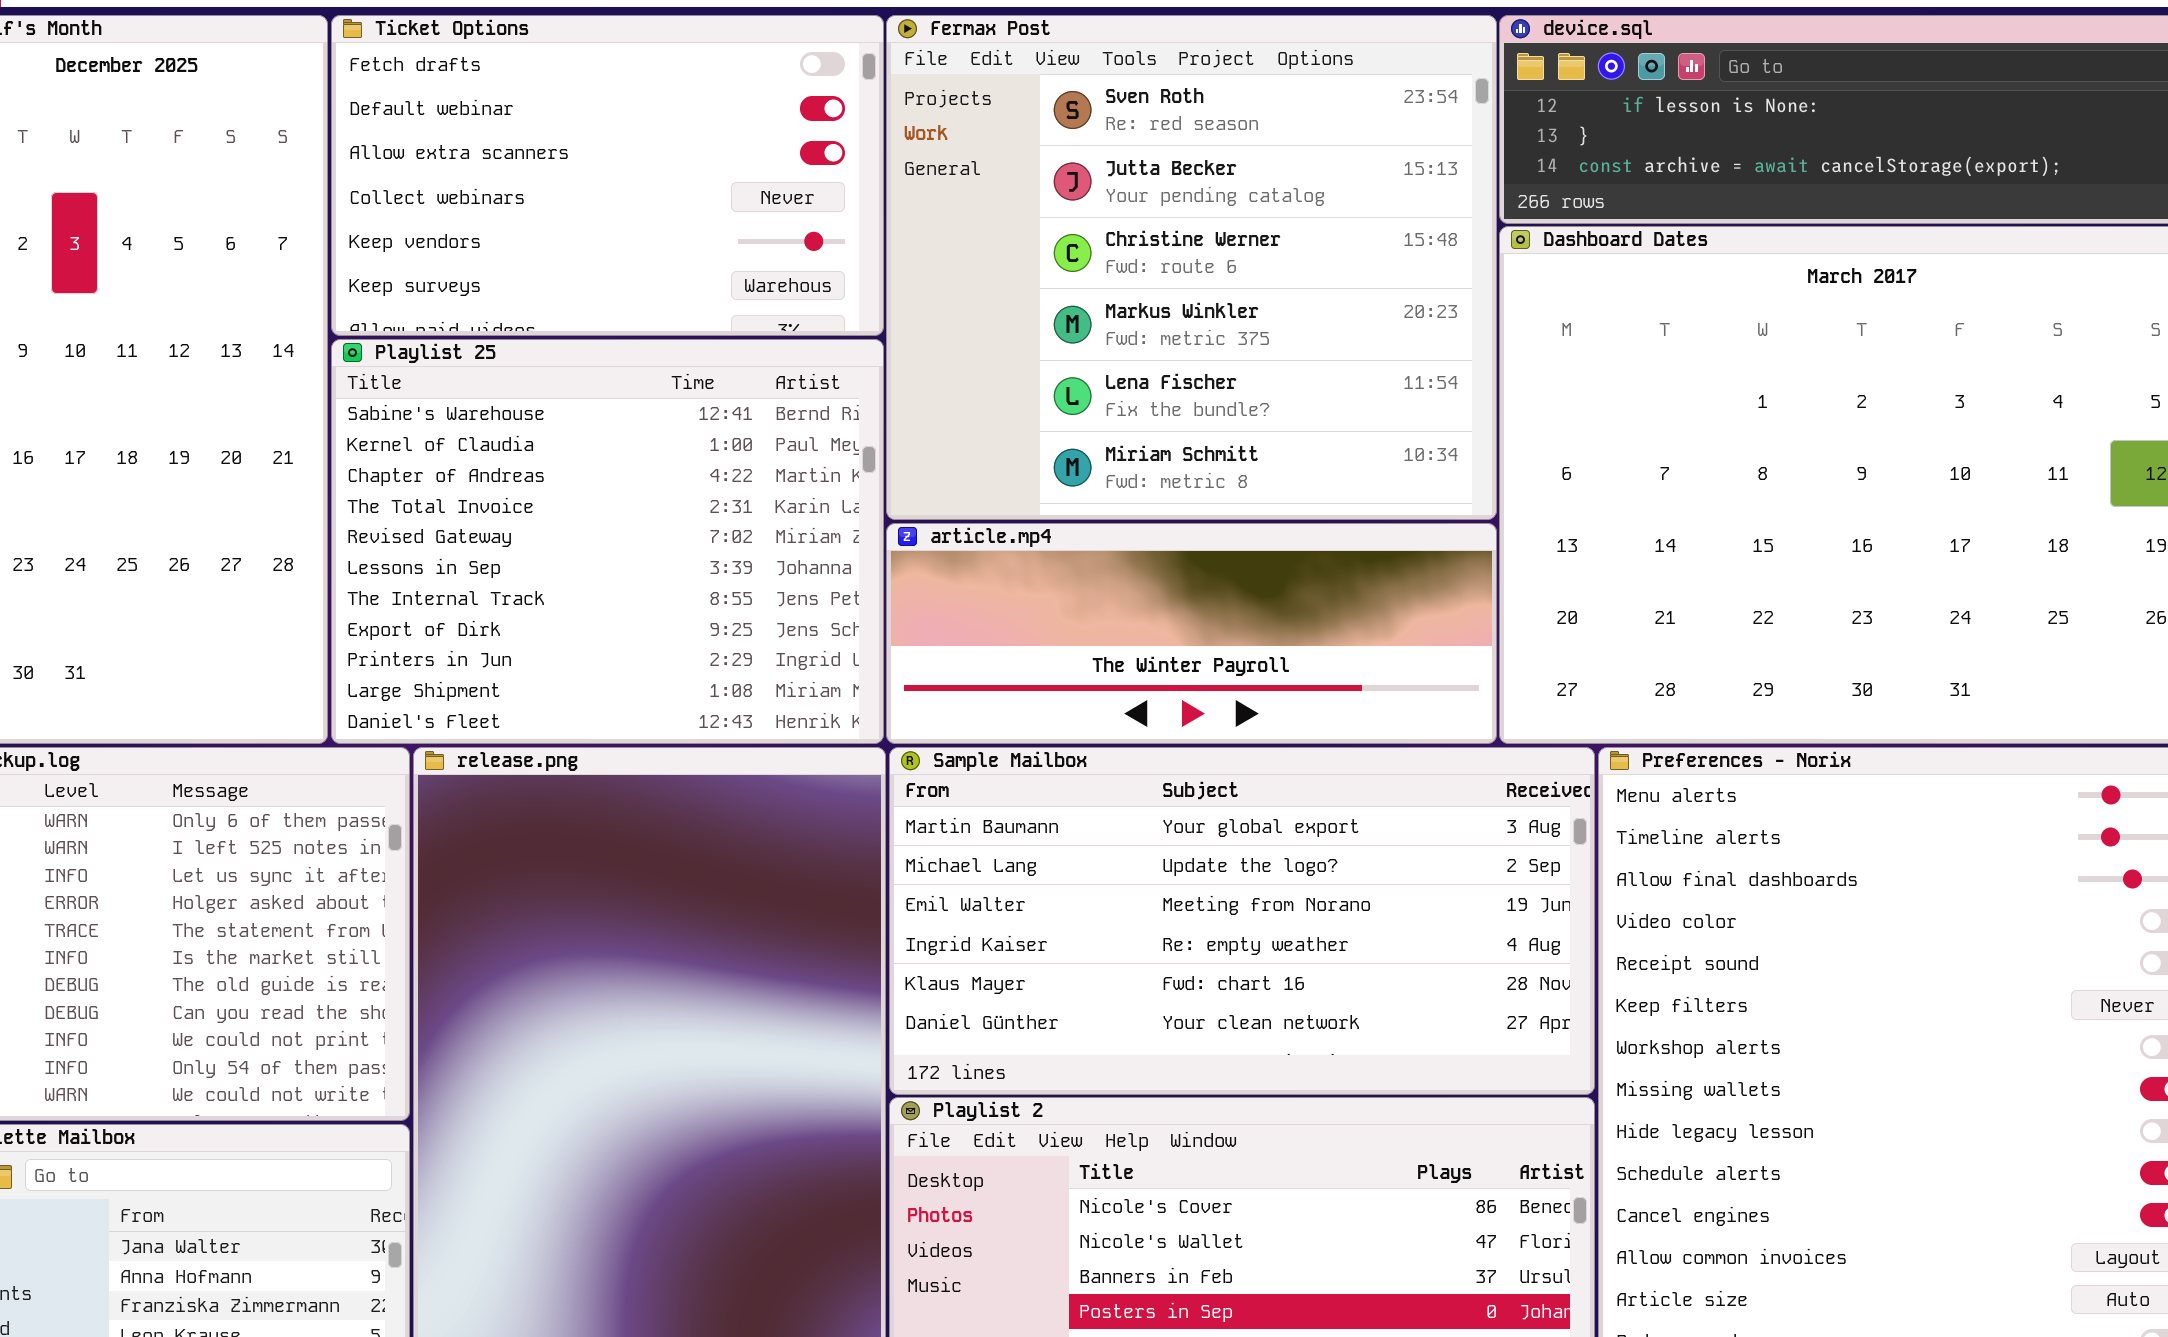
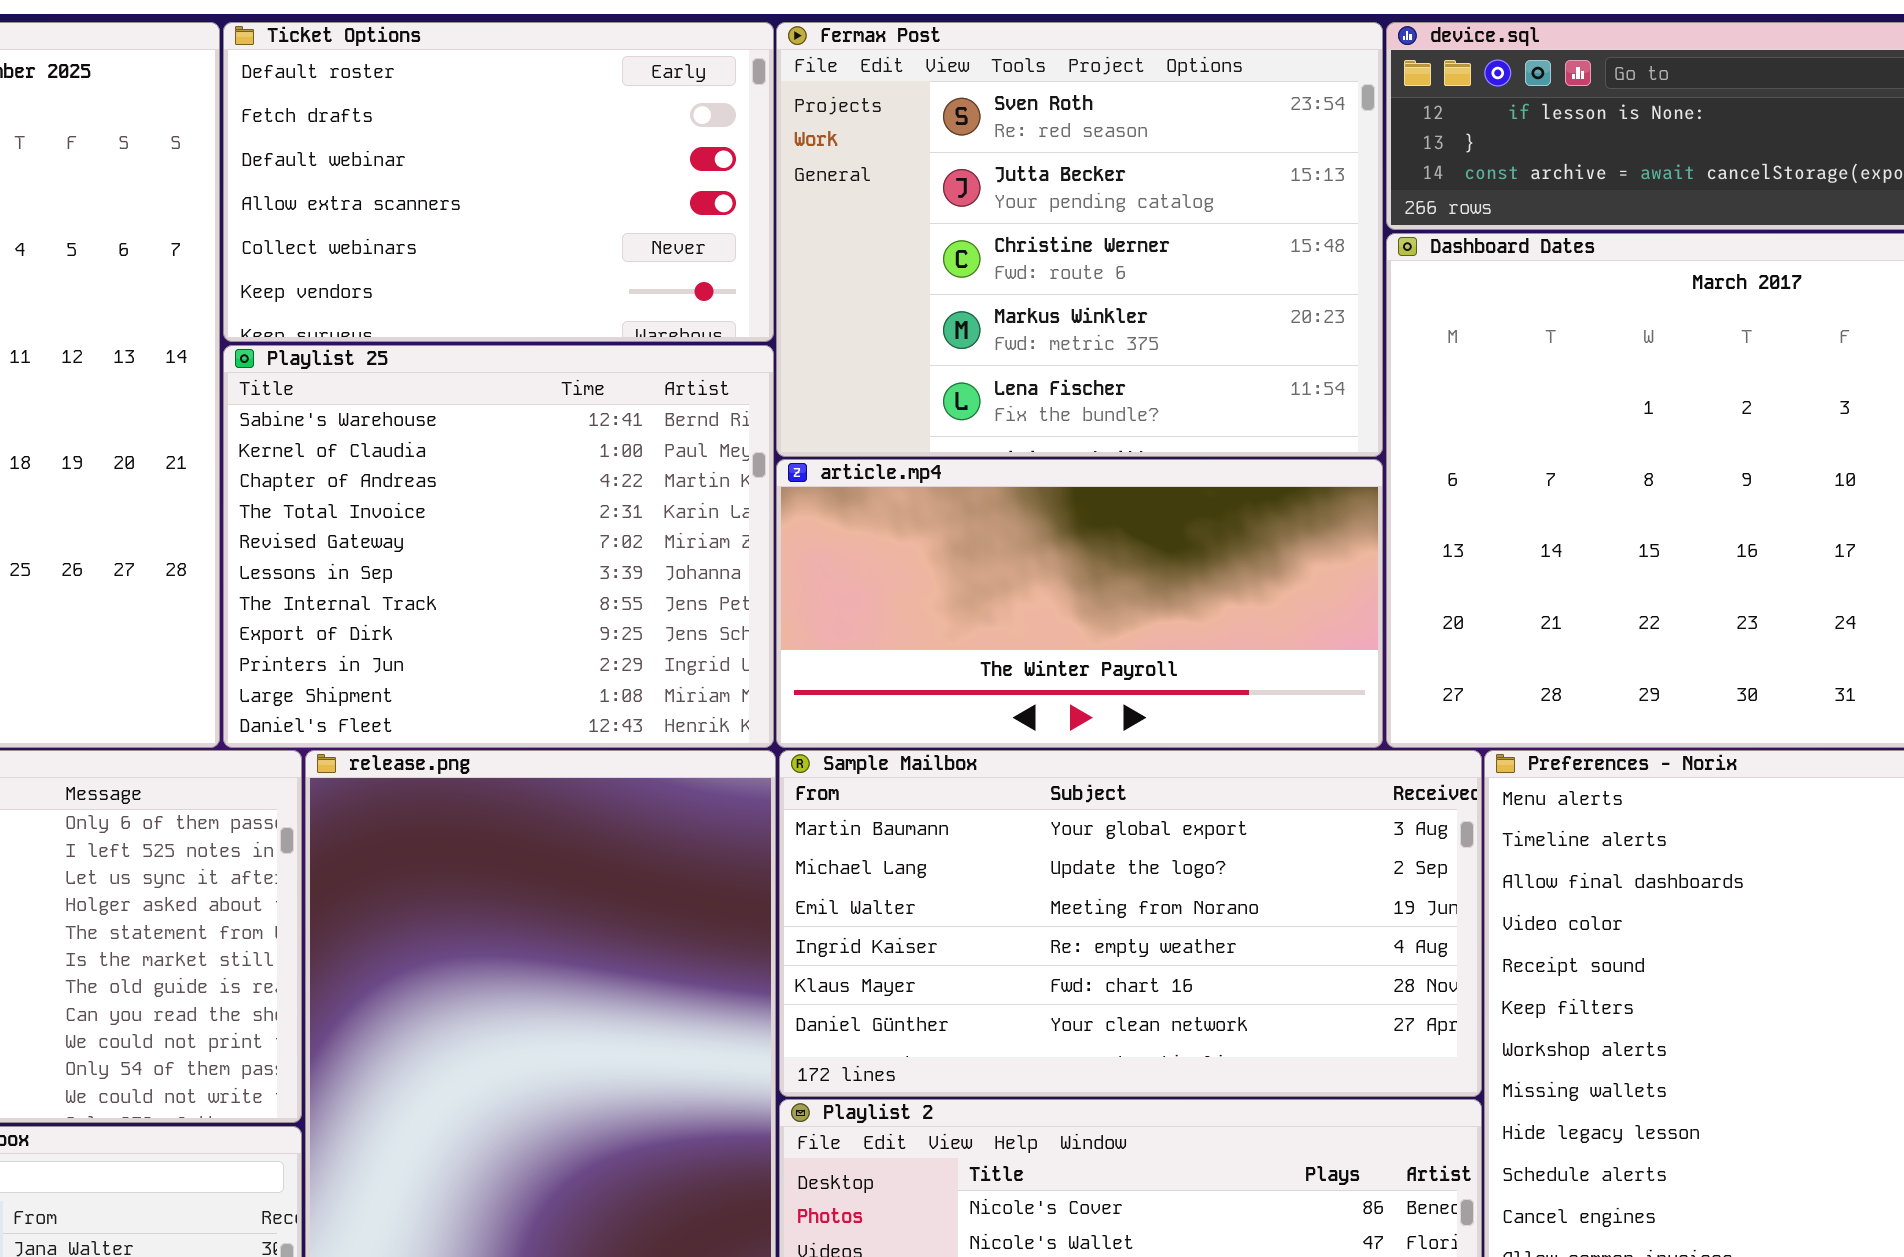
Ticket Options: [331,15,884,336] -> [223,22,774,342], scrolled up 1 row
Fermax Post: [886,15,1497,520] -> [776,22,1383,457], resized
article.mp4: [886,523,1497,744] -> [776,459,1383,748], resized

